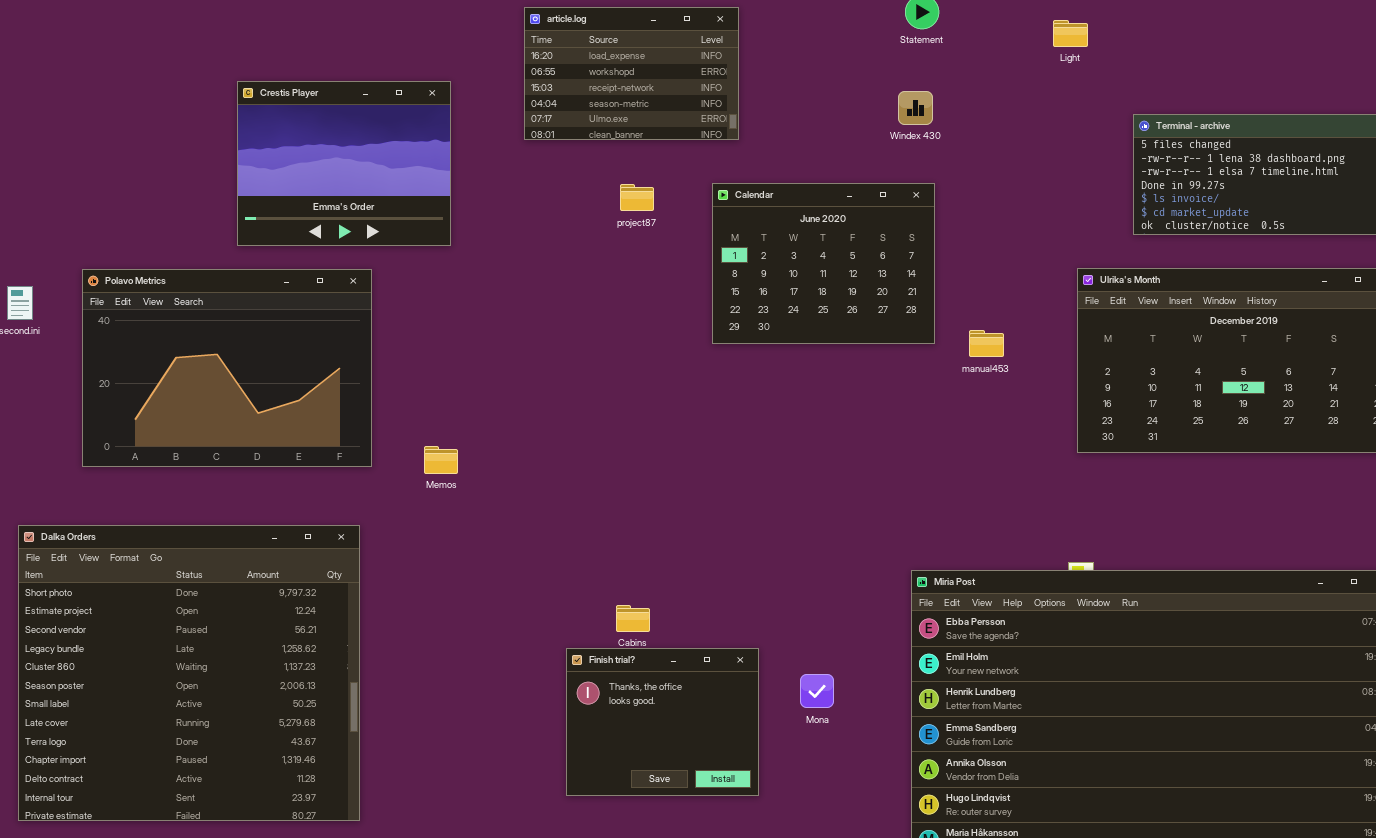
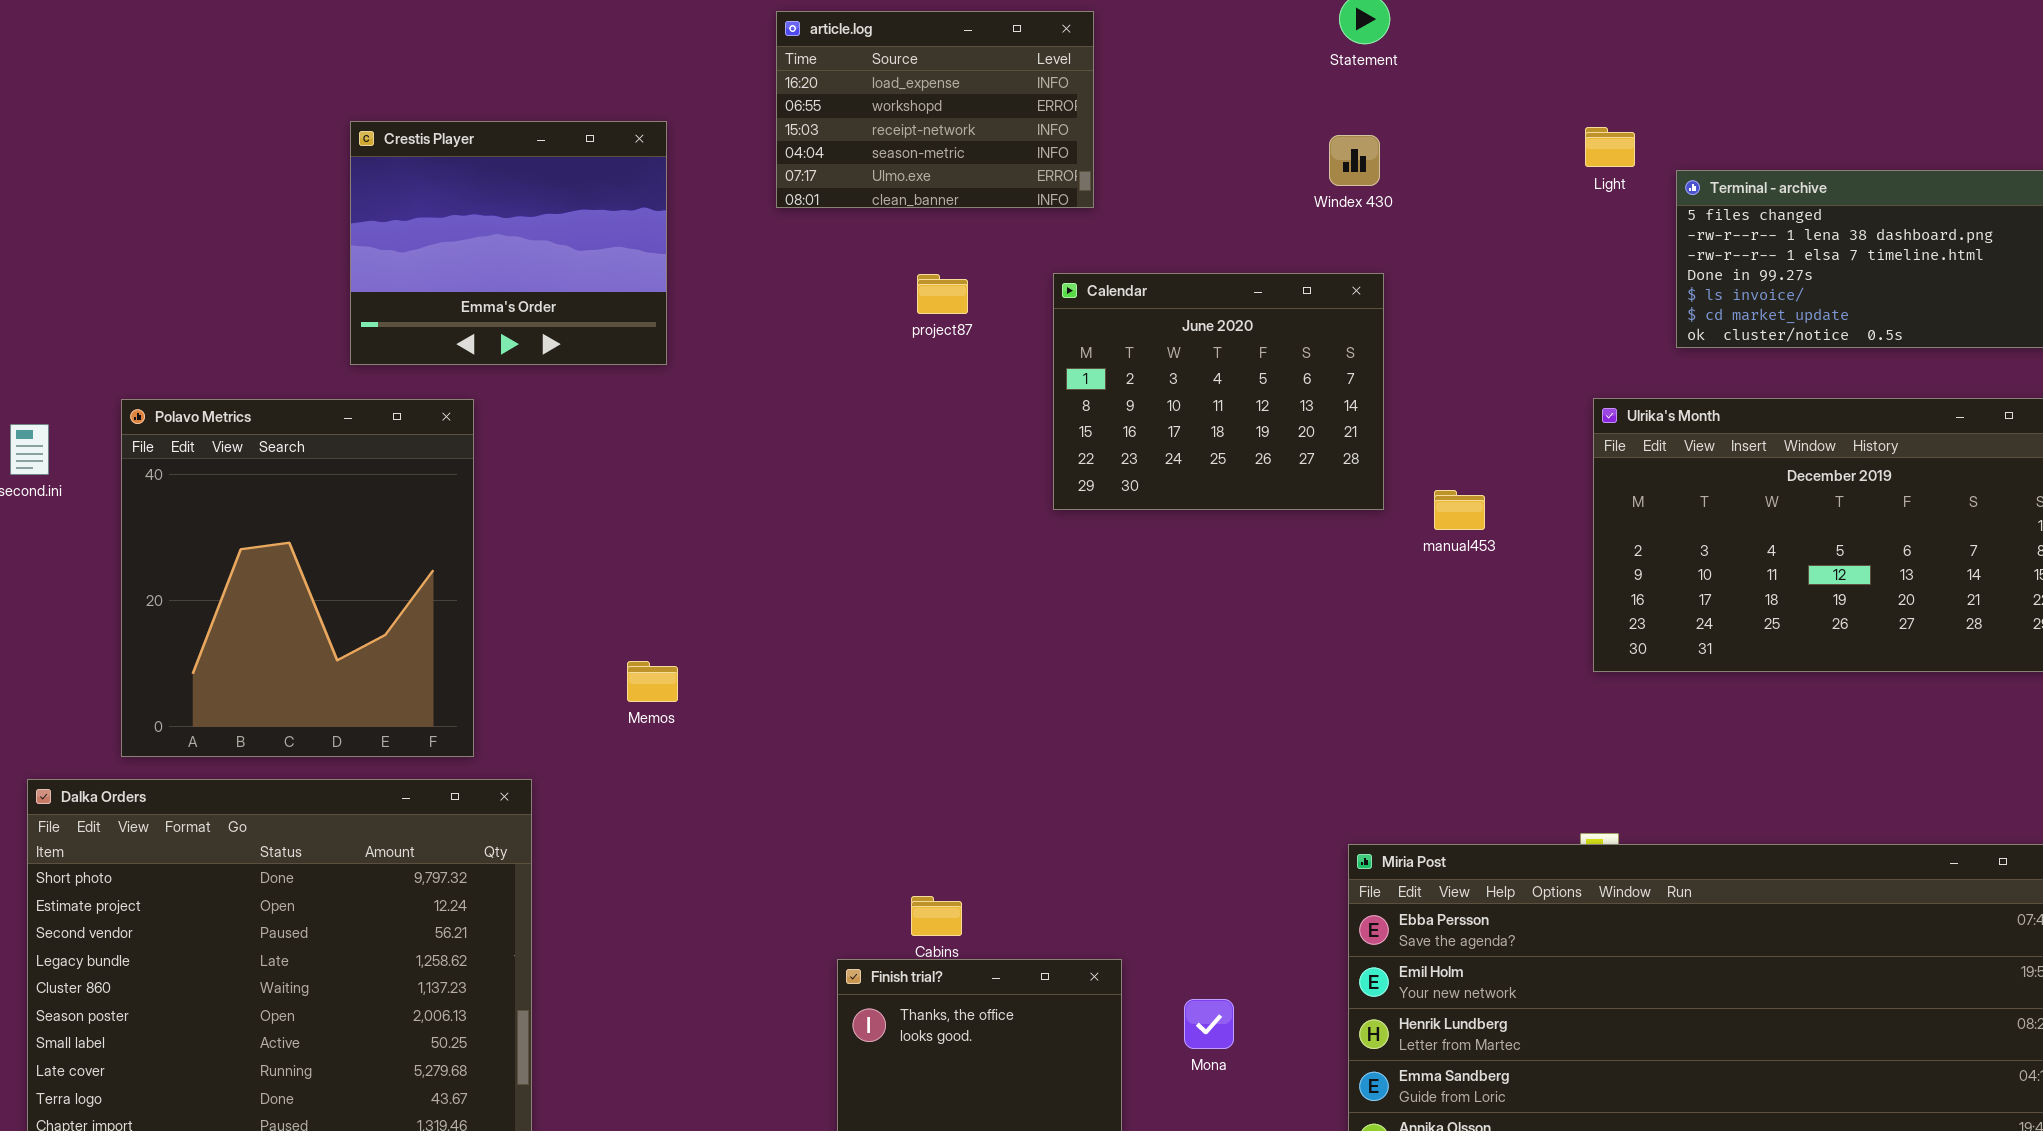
Light: [1053,20,1088,47] -> [1585,127,1635,167], moved
Polavo Metrics: [82,269,372,467] -> [121,399,474,757], resized

